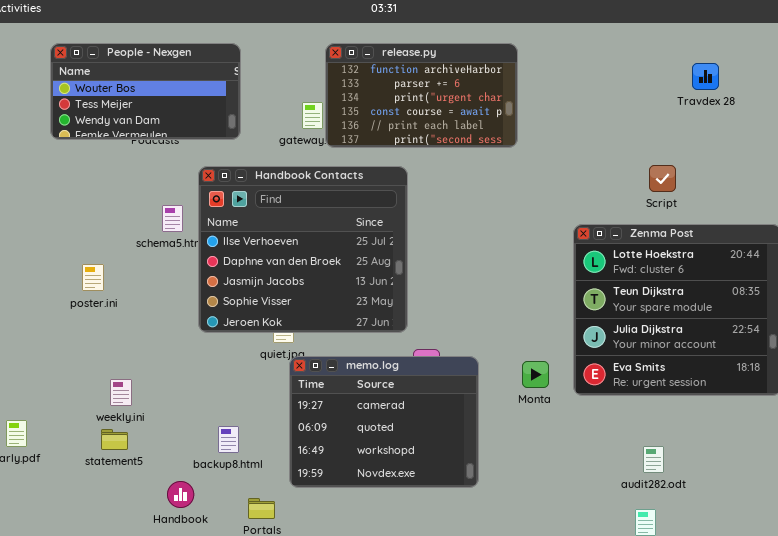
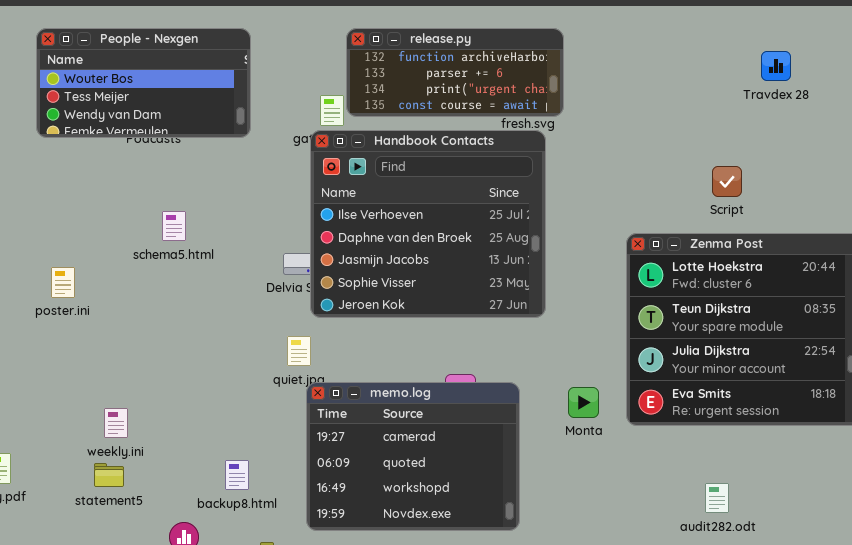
release.py: [325,43,518,148] -> [346,28,564,117], resized
Handbook Contacts: [198,166,408,333] -> [310,130,546,318], moved
poster.ini: [82,264,104,291] -> [51,267,75,298], moved

